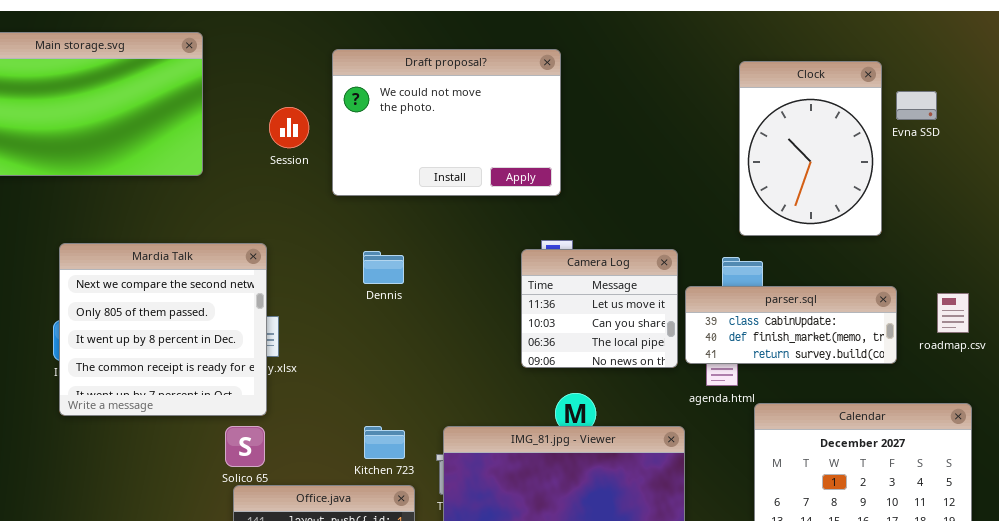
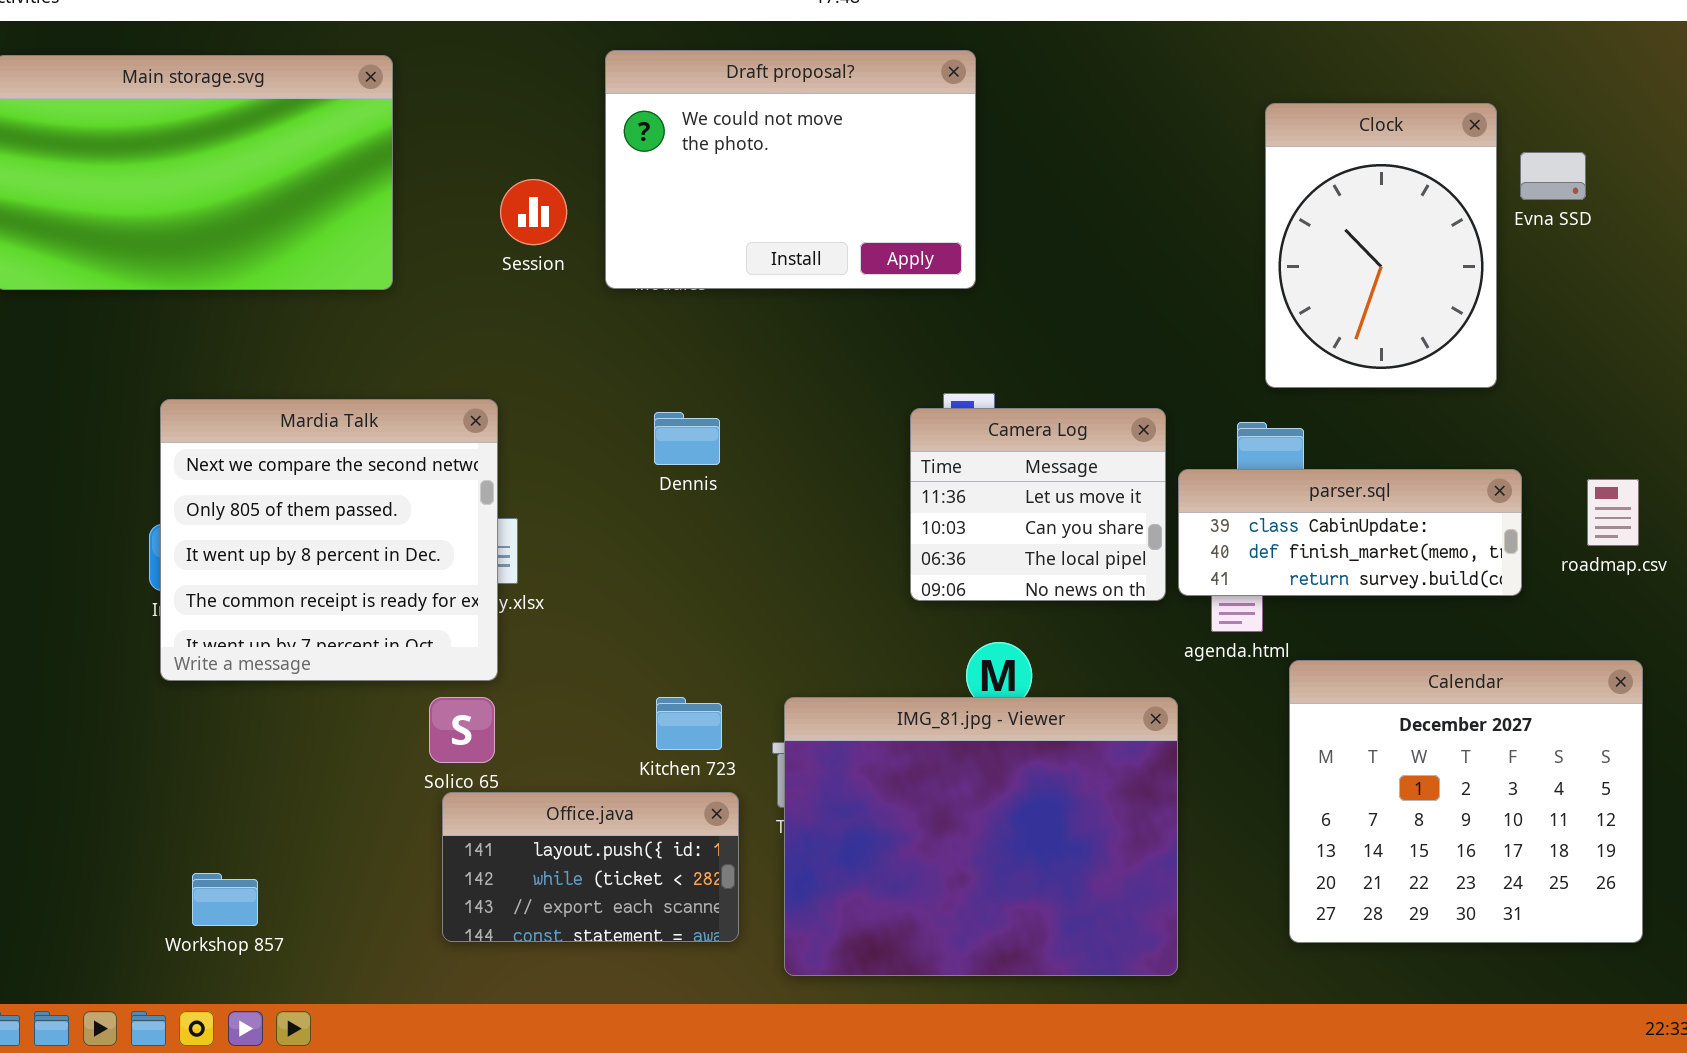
Draft proposal?: [332,49,561,196] -> [605,50,976,289], moved

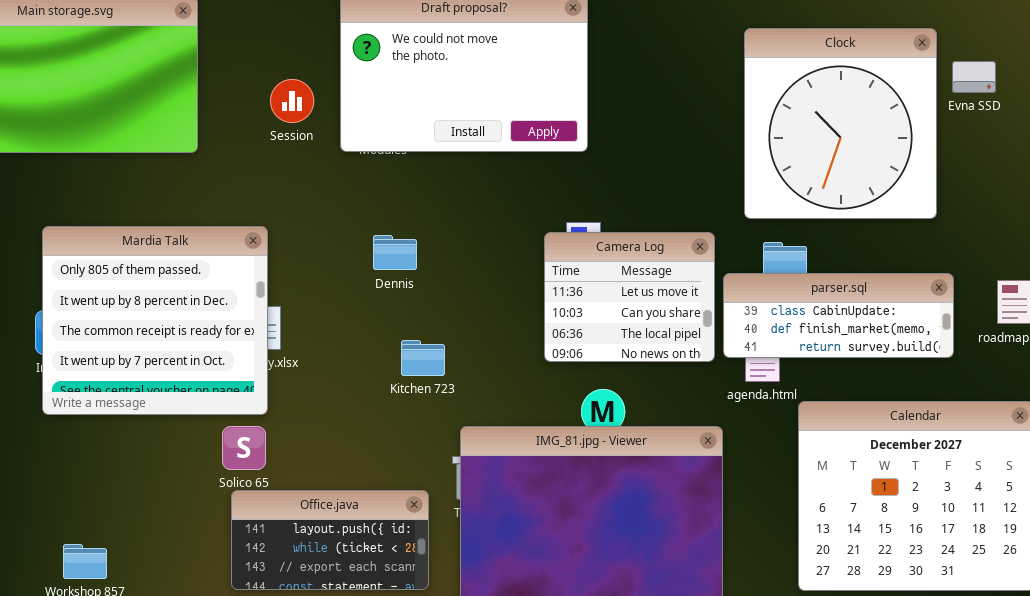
Clock: [1265,103,1497,388] -> [744,28,937,219], resized
Mardia Talk: [160,399,498,681] -> [42,226,268,415], scrolled down 1 row
Kitchen 723: [656,697,722,750] -> [401,340,445,376], moved

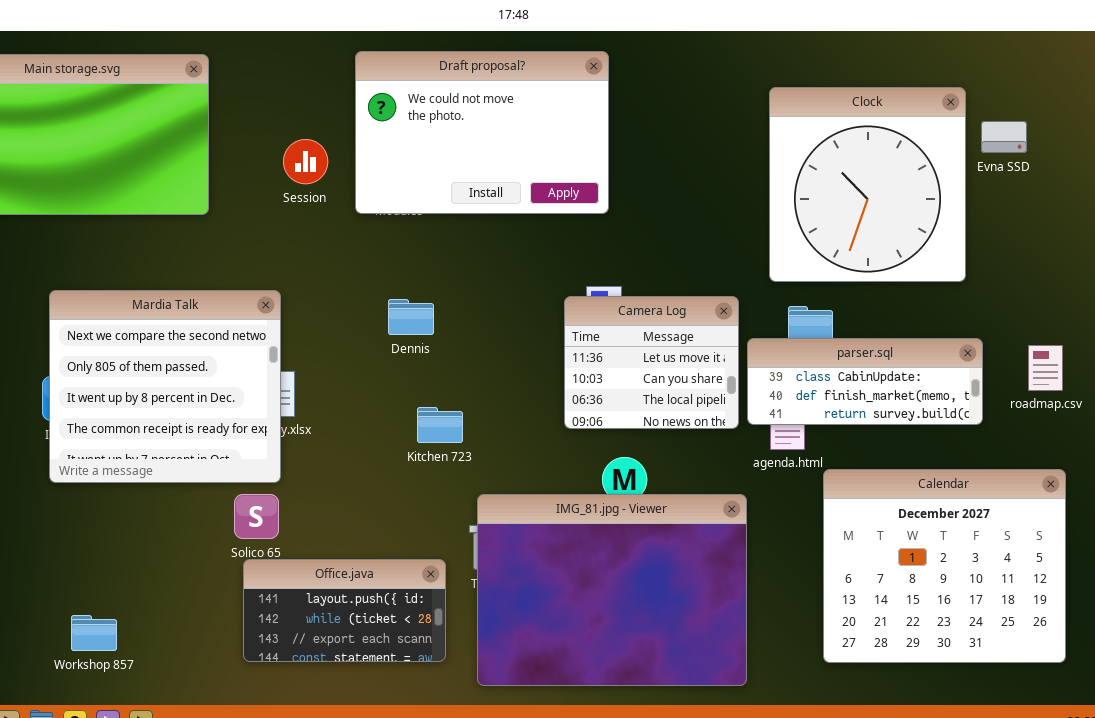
Mardia Talk: [42,226,268,415] -> [49,290,281,483], scrolled up 1 row

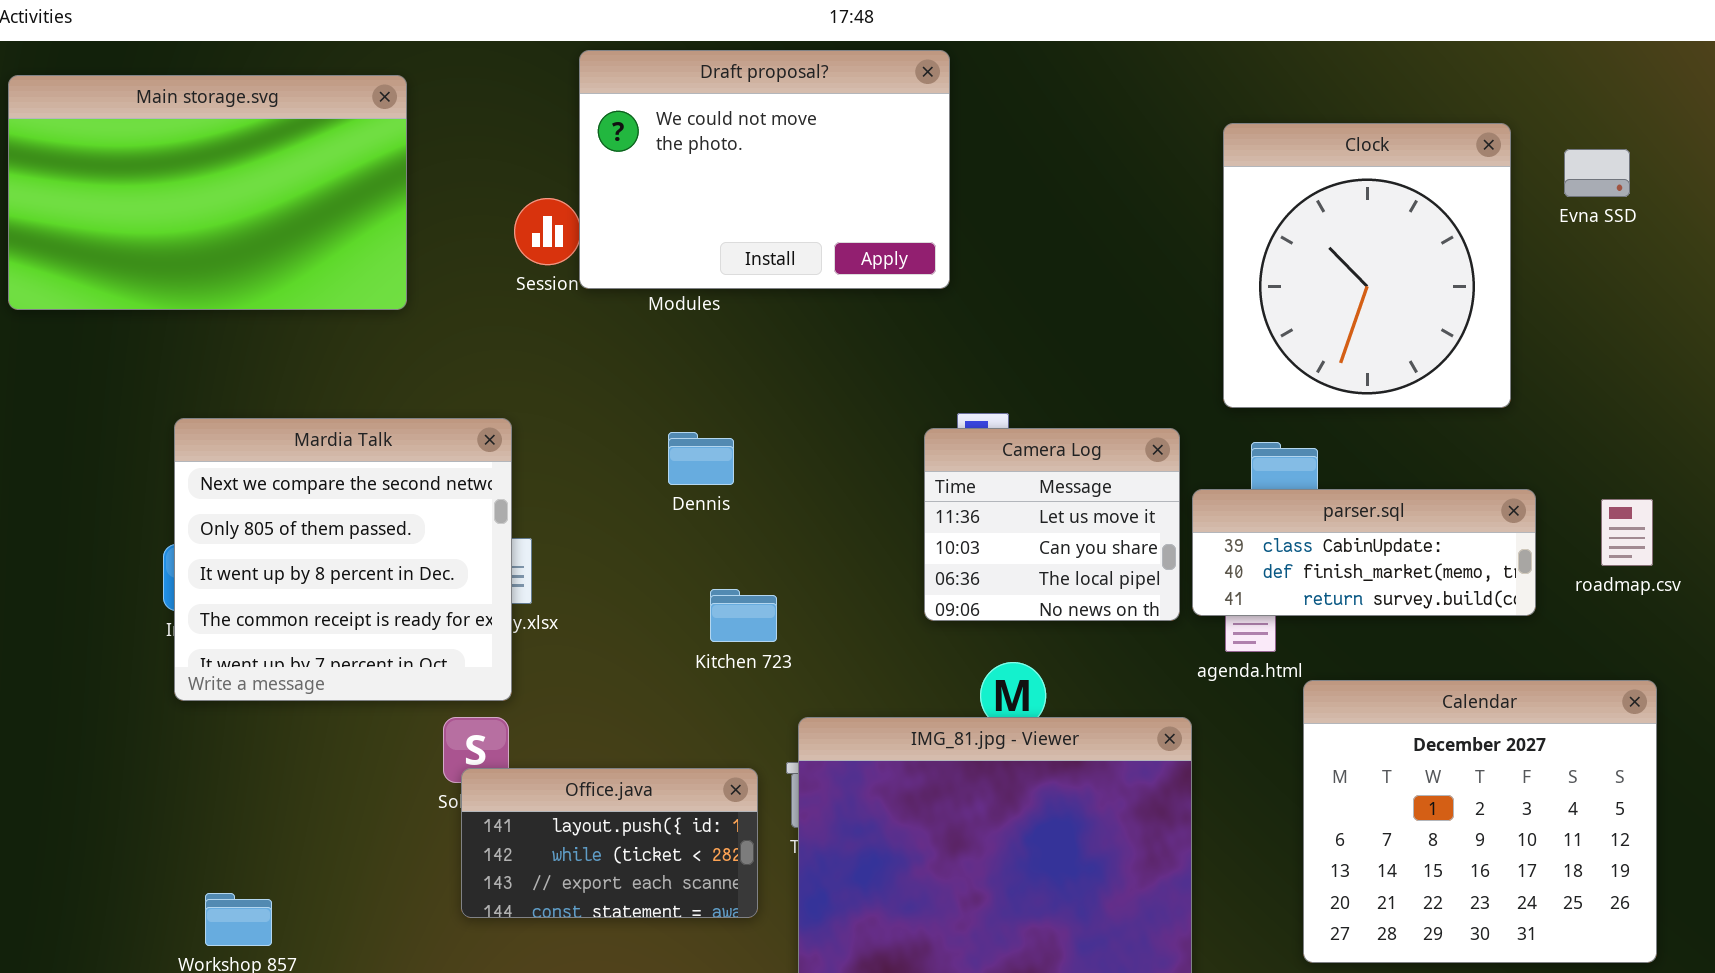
Draft proposal?: [355,51,609,214] -> [579,50,950,289], moved
Evna SSD: [981,121,1027,153] -> [1564,149,1630,197], moved
Office.java: [243,559,446,662] -> [461,768,758,918], moved

